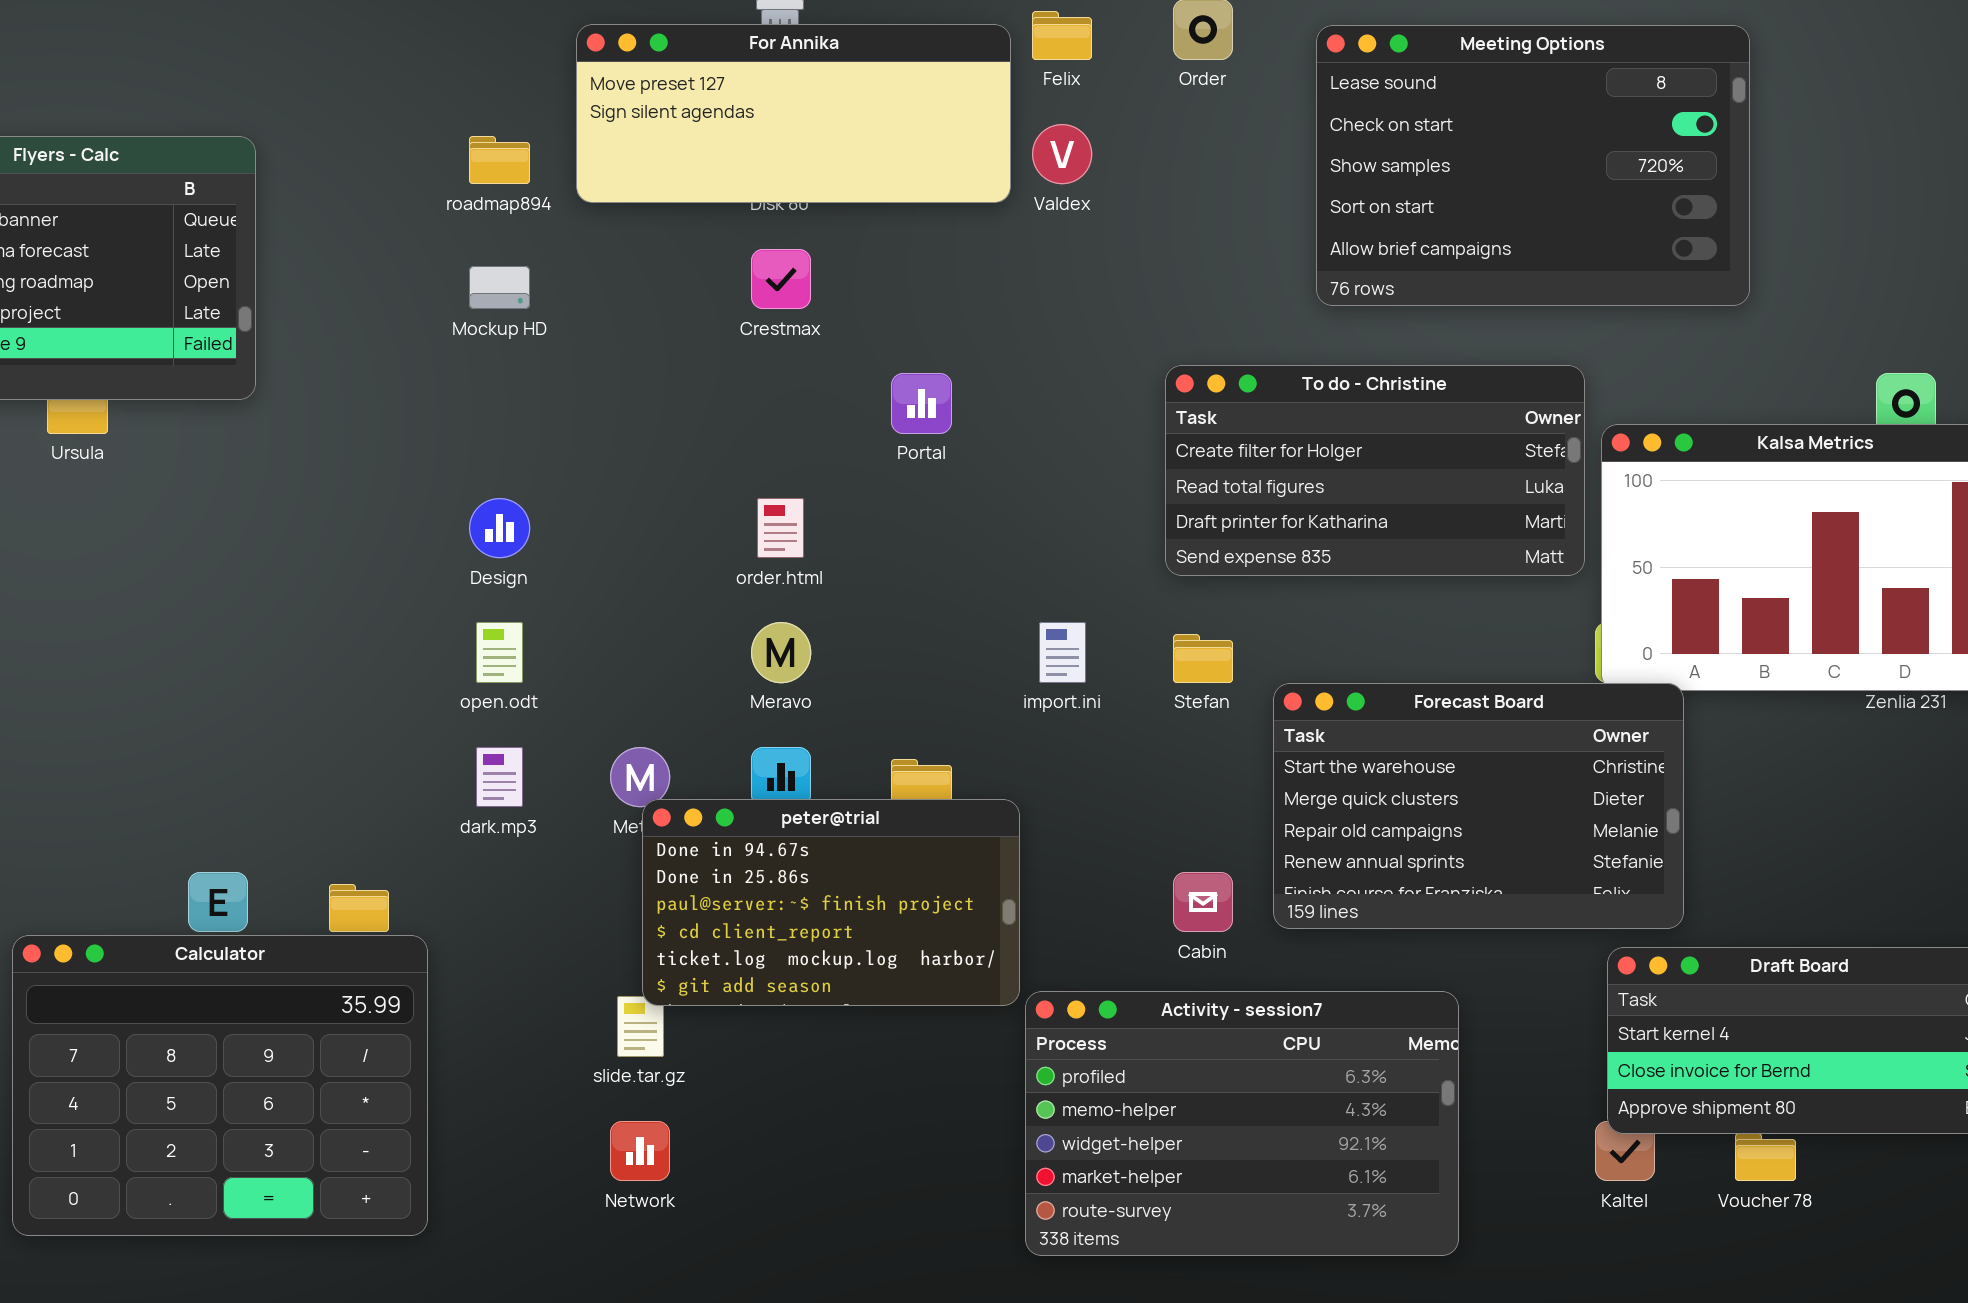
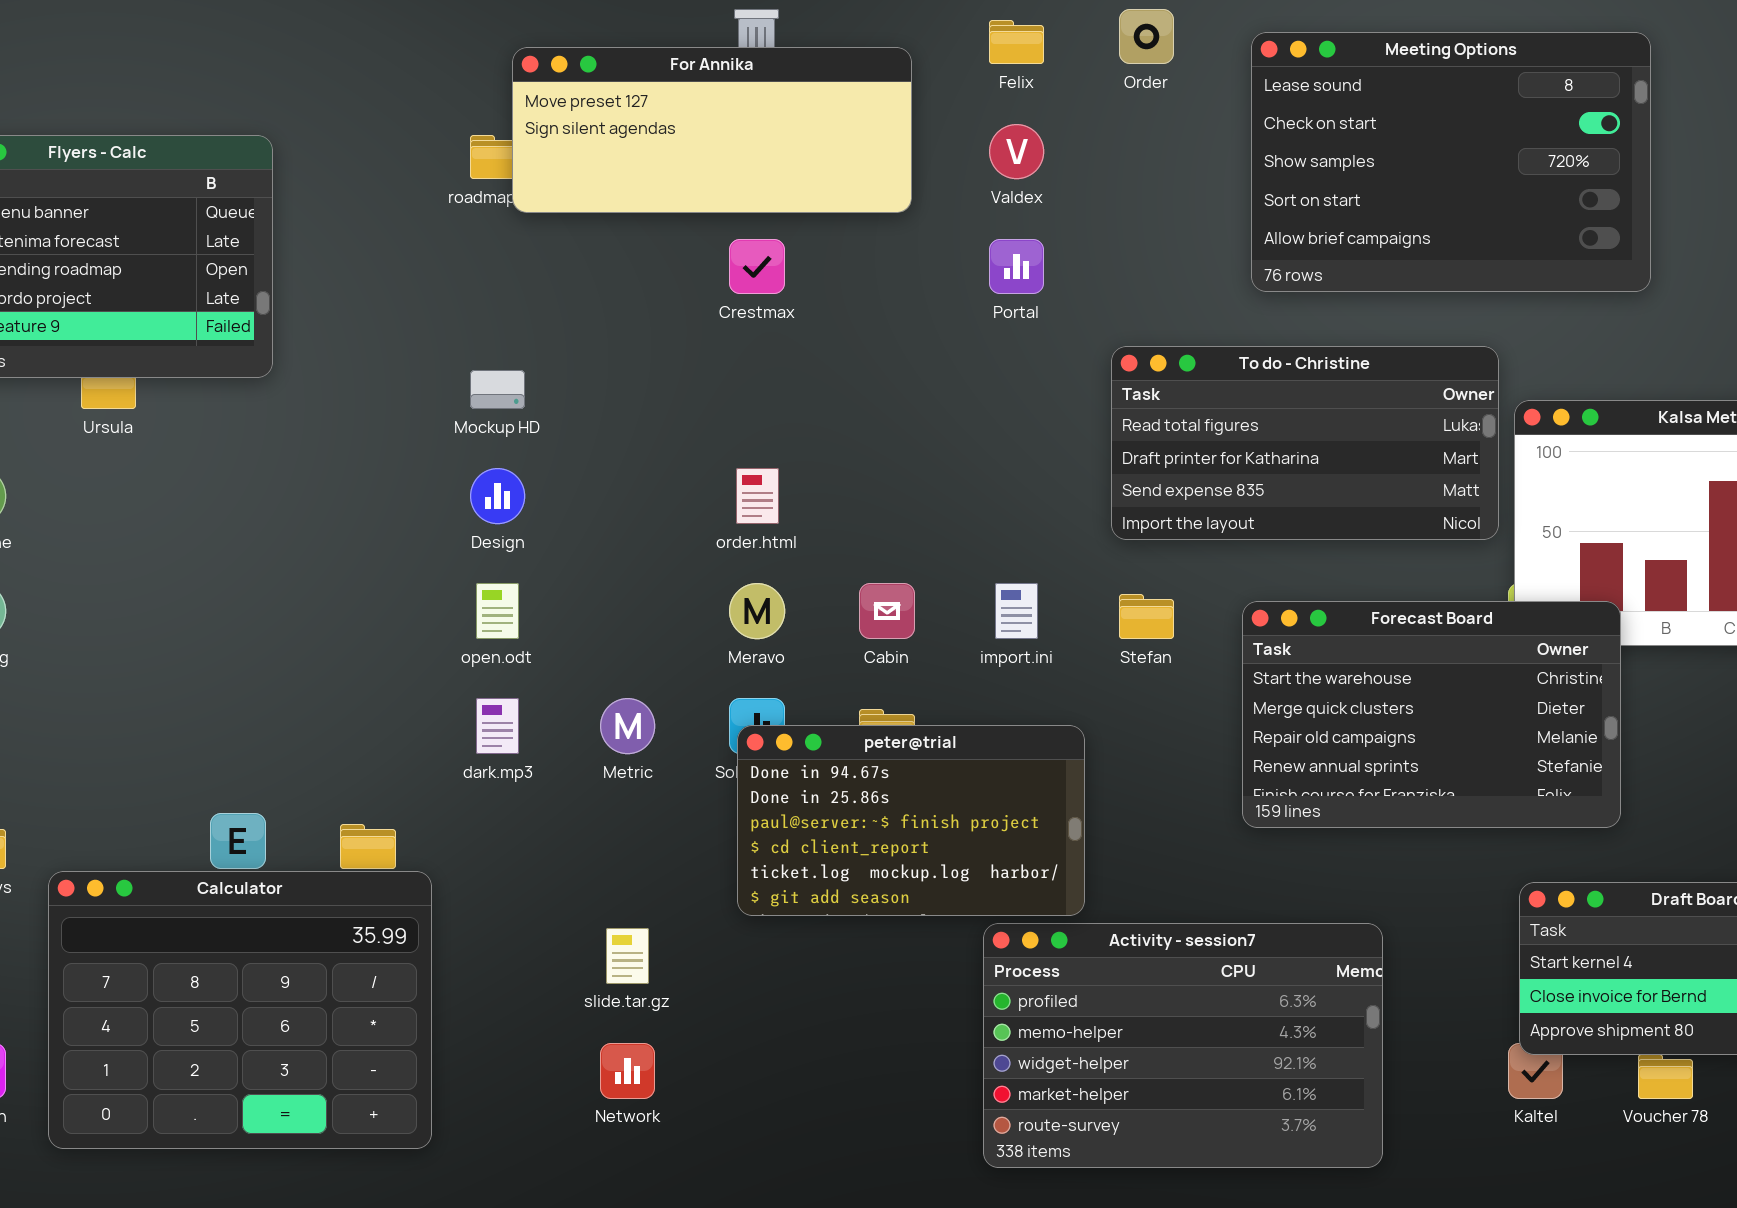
For Annika: [576,24,1011,203] -> [512,47,912,213], moved
Mockup HD: [469,266,530,309] -> [470,370,525,409], moved
To do - Christine: [1165,365,1585,576] -> [1111,346,1499,540], scrolled down 1 row
Portal: [891,373,952,434] -> [989,239,1044,294], moved
Forecast Board: [1273,683,1684,929] -> [1242,601,1621,828], moved
peter@trial: [642,799,1020,1006] -> [737,725,1085,916], moved
Cabin: [1173,872,1233,932] -> [859,583,915,639], moved

